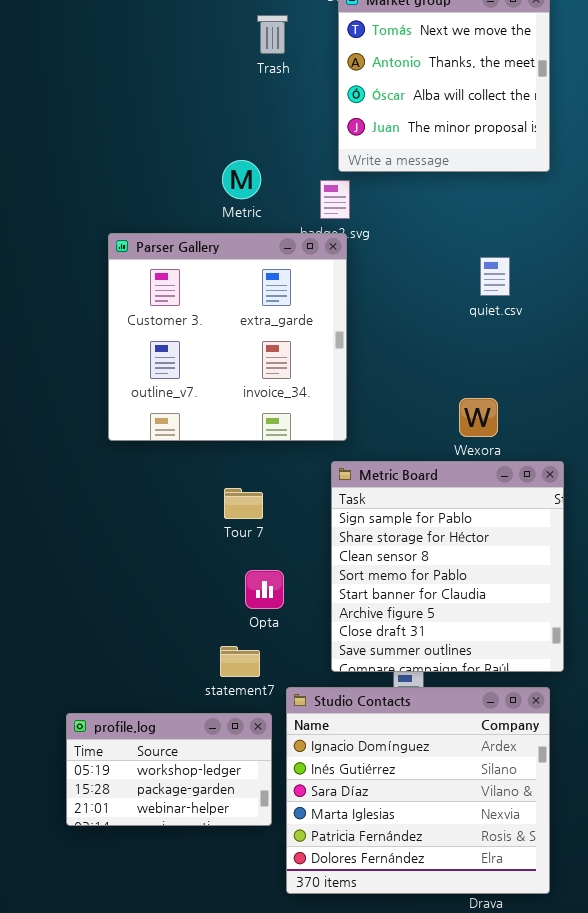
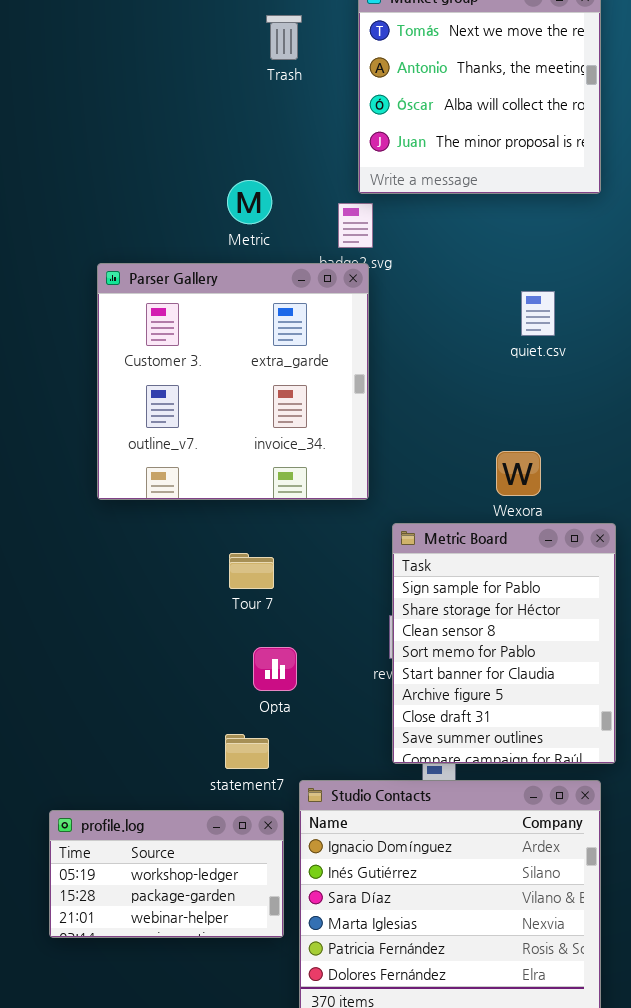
Metric Board: [331,461,564,672] -> [392,523,616,764], resized

